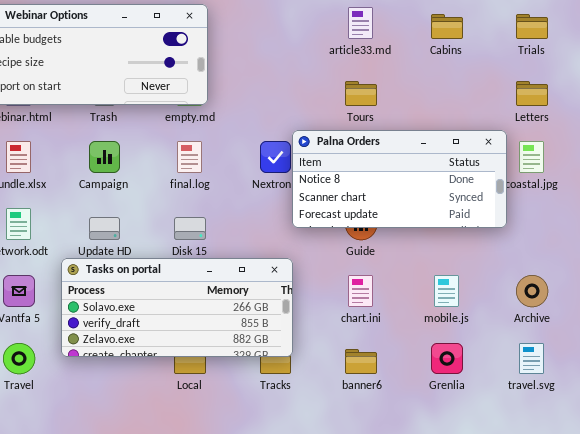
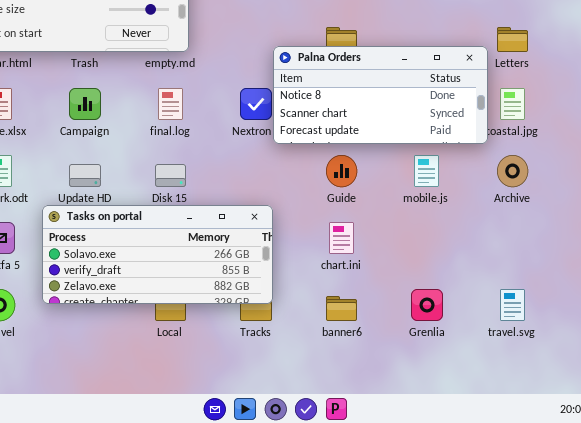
Palna Orders: [292,130,507,228] -> [273,46,488,144], moved
mobile.js: [434,275,459,307] -> [414,155,439,187], moved
Archive: [516,275,548,307] -> [497,155,528,187], moved

